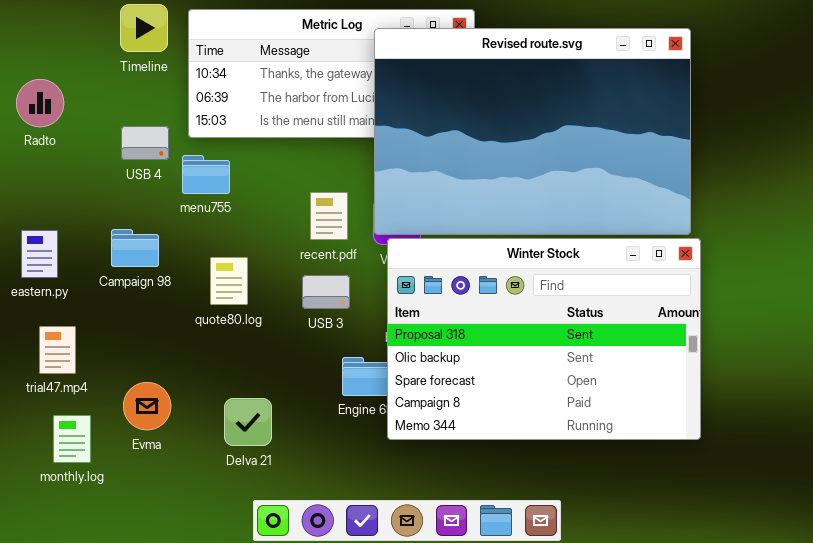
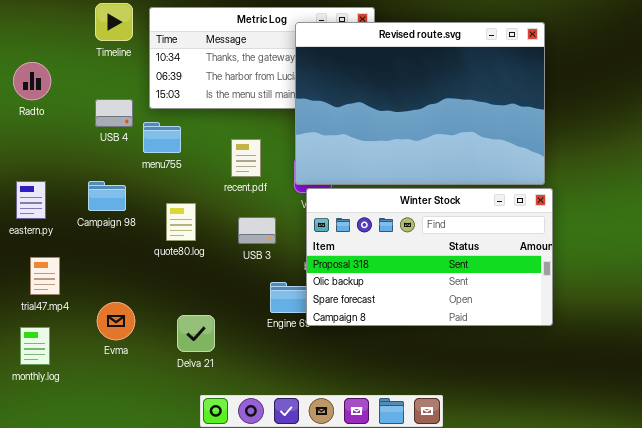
recent.pdf: [310,192,348,240] -> [231,139,261,177], moved
Winter Stock: [387,238,701,440] -> [306,188,553,326], resized
monthly.log: [53,415,91,463] -> [20,327,50,365], moved

